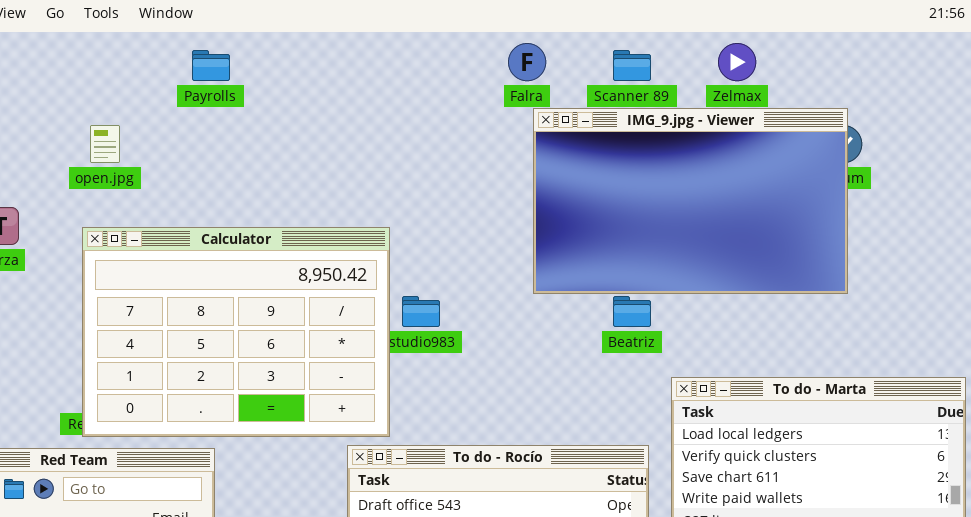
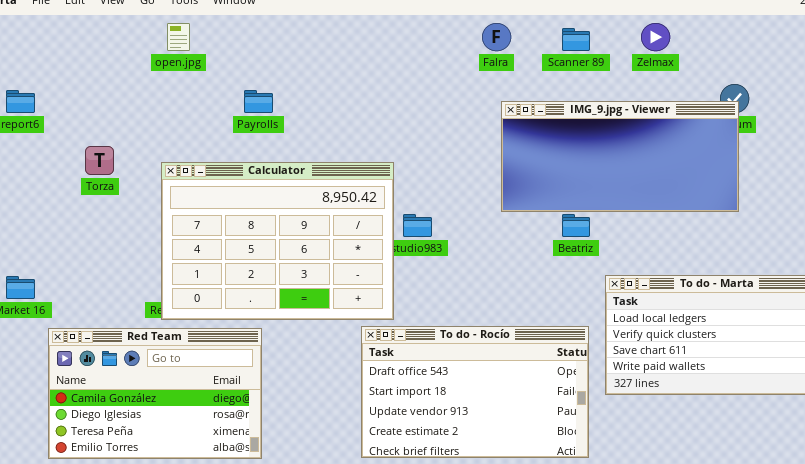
Payrolls: [192,50,230,81] -> [244,90,273,113], moved
IMG_9.jpg - Viewer: [533,108,848,294] -> [501,101,739,212], resized
open.jpg: [90,125,120,163] -> [167,23,190,51], moved

